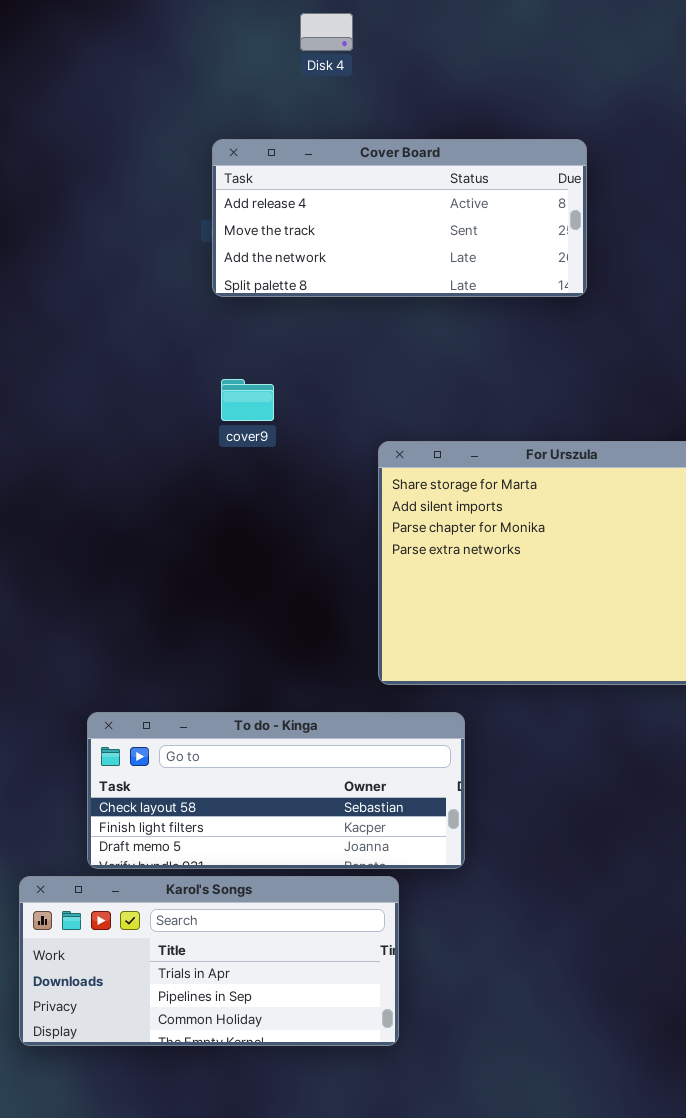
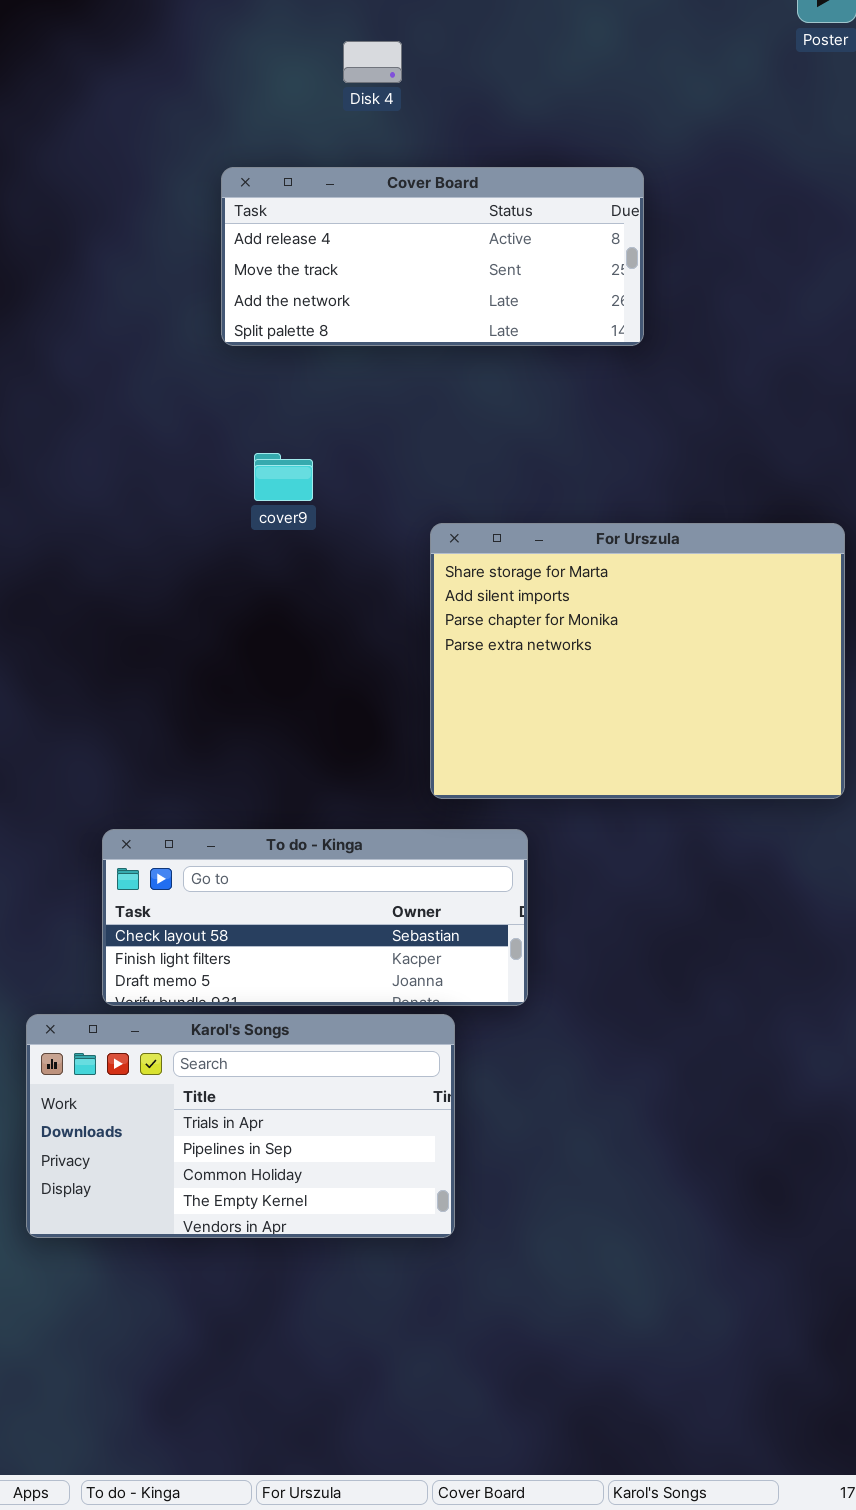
Cover Board: [212,139,587,297] -> [221,167,644,346], moved
Karol's Songs: [19,876,399,1046] -> [26,1014,455,1238], resized

